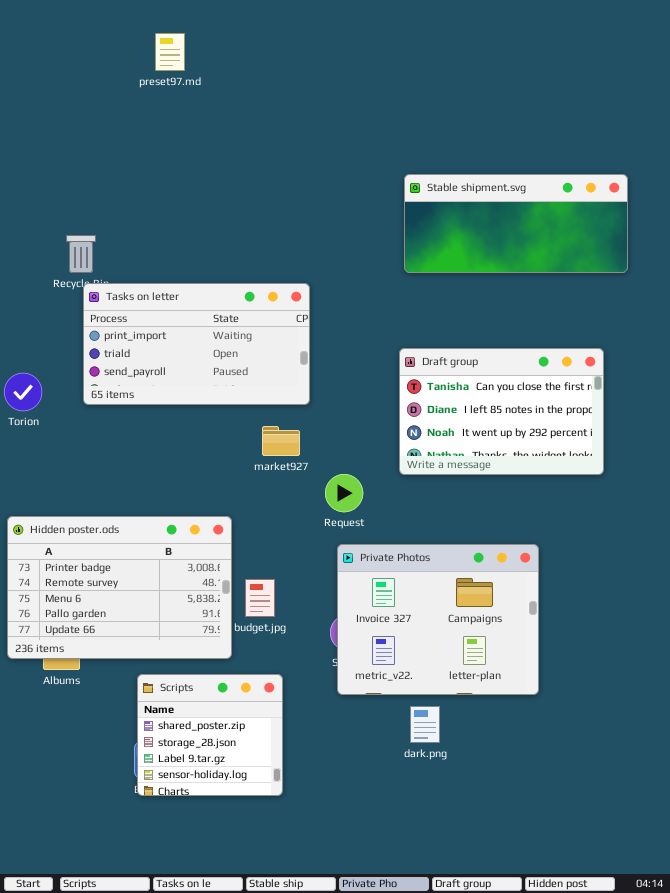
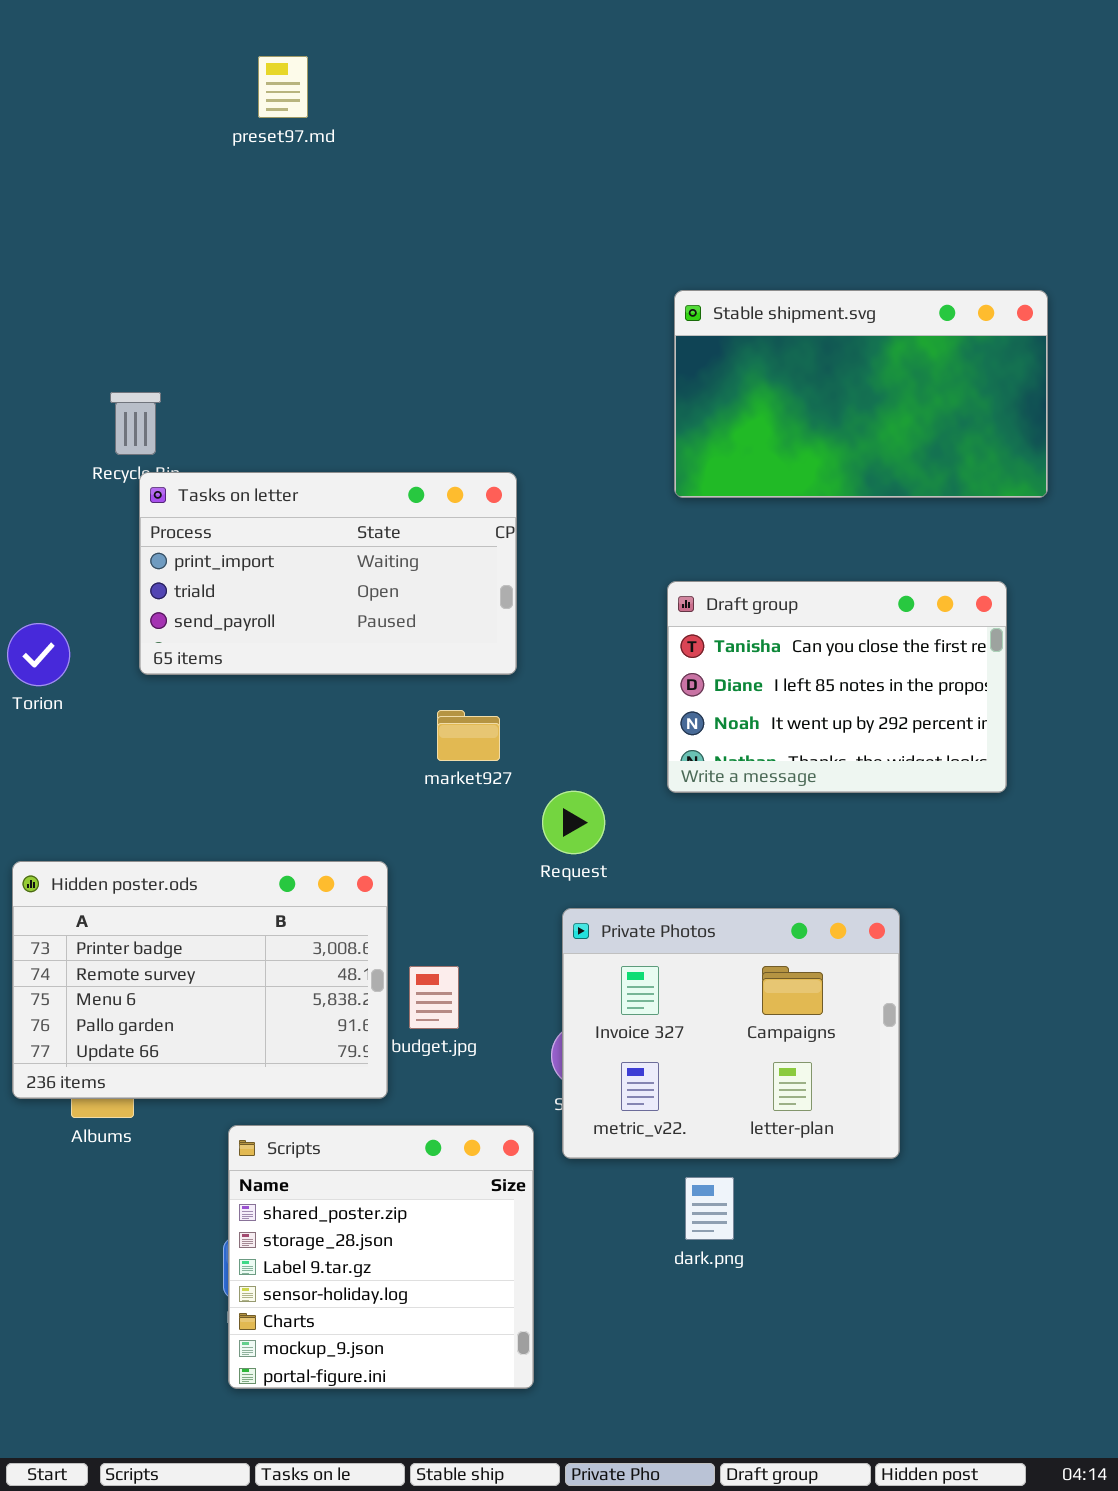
Stable shipment.svg: [404,174,628,273] -> [674,290,1048,498], resized
Scripts: [137,674,283,796] -> [228,1125,534,1389], resized

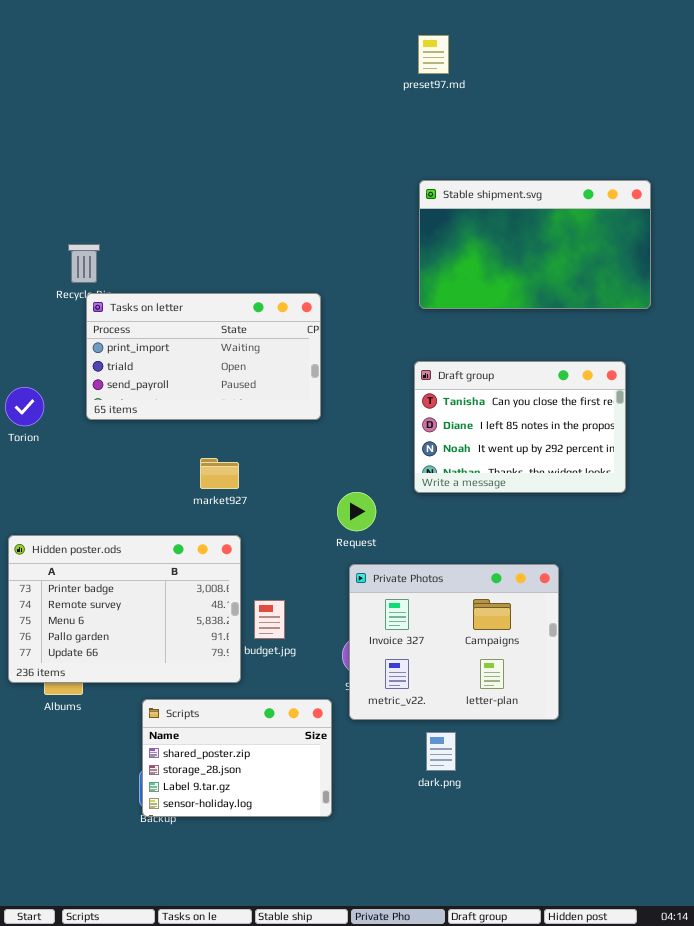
preset97.md: [258,56,308,118] -> [418,35,449,74], moved
market927: [437,710,500,761] -> [200,458,239,489], moved
Scripts: [228,1125,534,1389] -> [142,699,332,817], resized

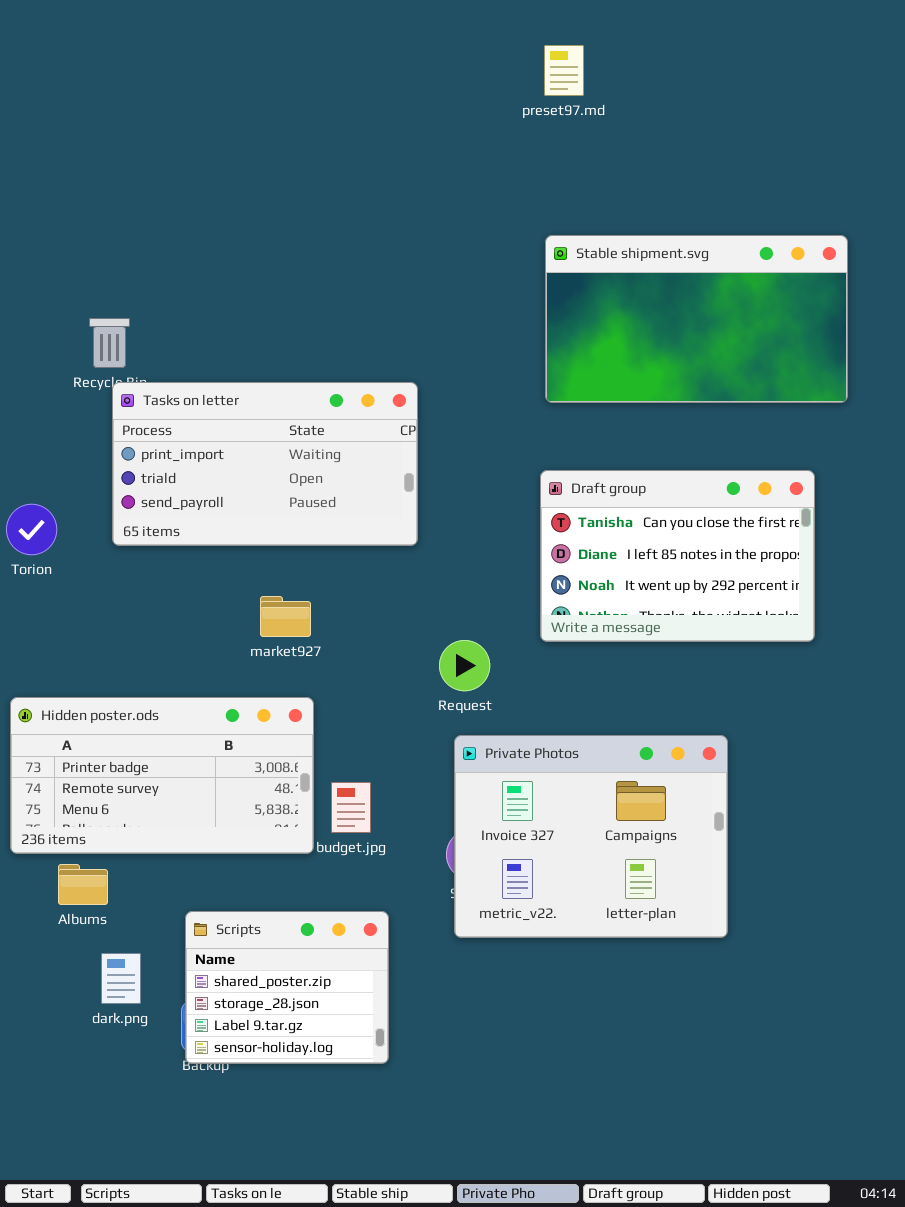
Hidden poster.ods: [8,535,241,683] -> [10,697,314,854], resized
Scripts: [142,699,332,817] -> [185,911,389,1064], resized
dark.png: [426,732,456,771] -> [101,953,141,1004], moved

